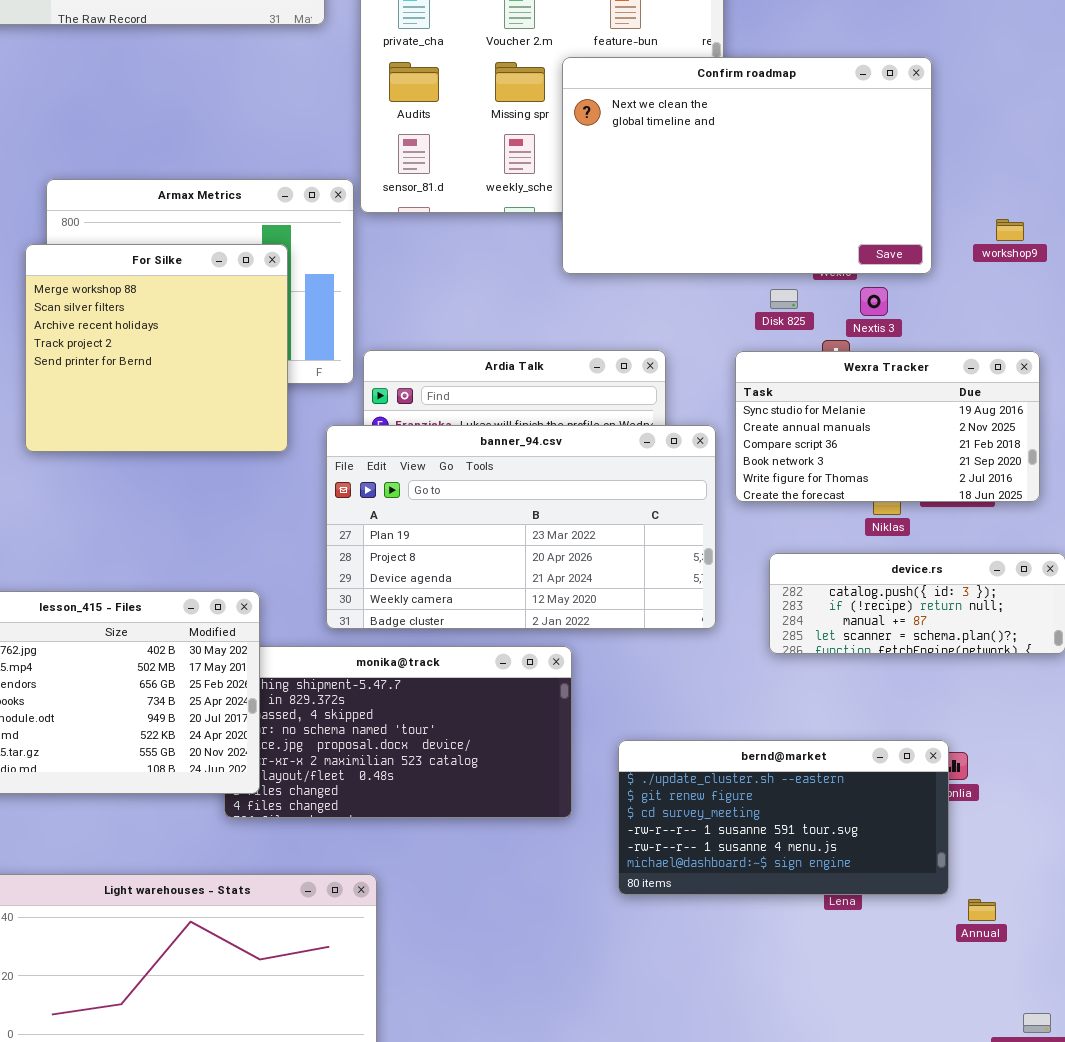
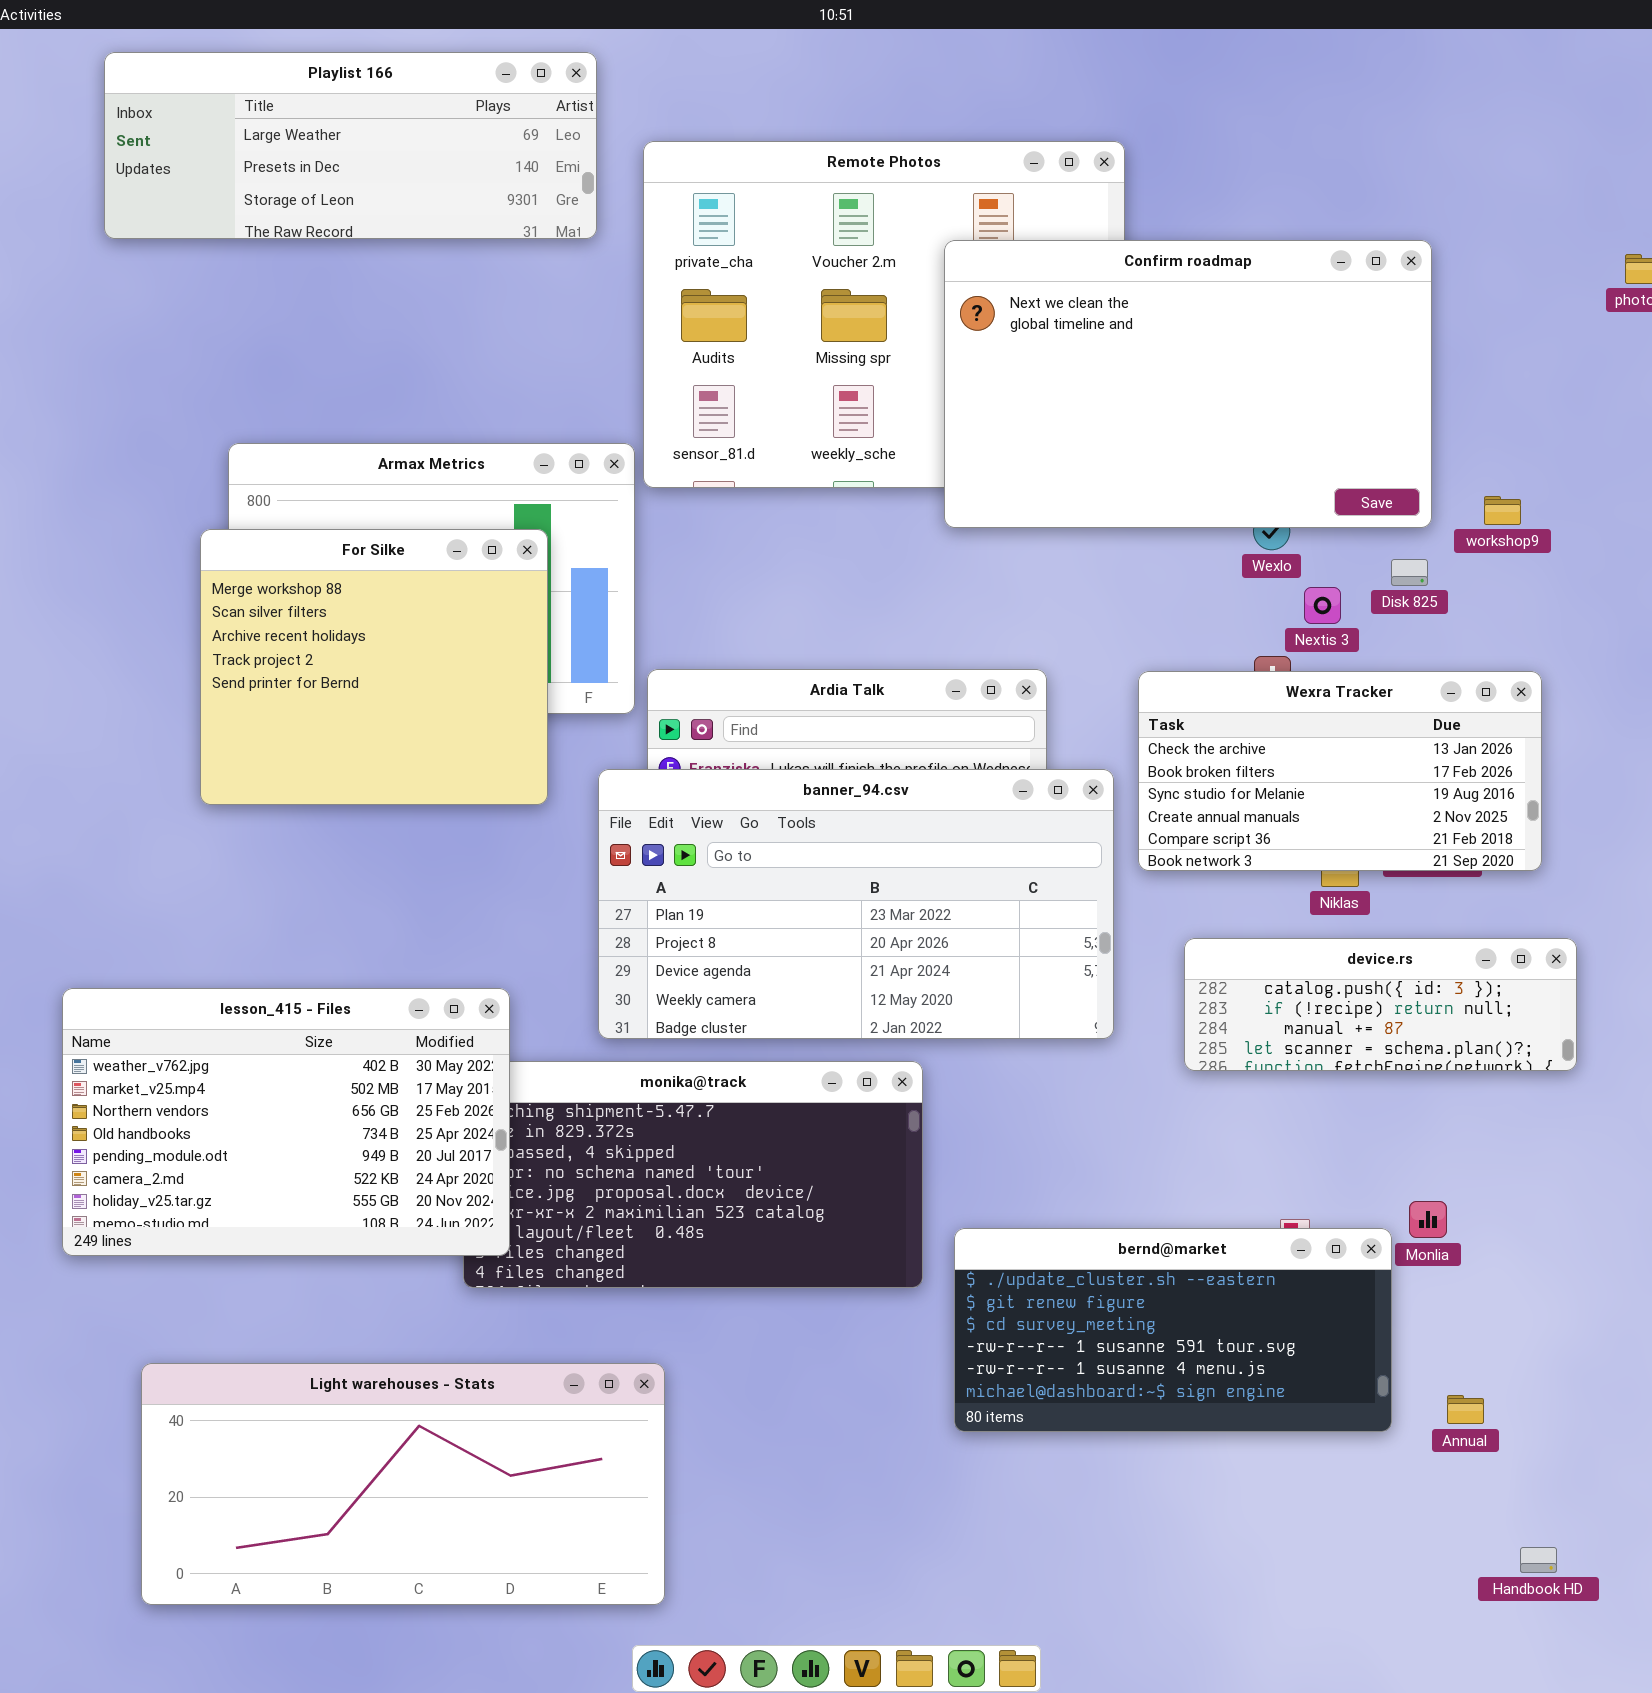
Confirm roadmap: [562,57,932,274] -> [944,240,1432,528], moved
Disk 825: [770,289,798,309] -> [1391,559,1428,586], moved
Wexra Tracker: [735,351,1040,502] -> [1138,671,1542,871], scrolled up 2 rows
bernd@market: [618,740,949,895] -> [954,1228,1392,1432], moved

